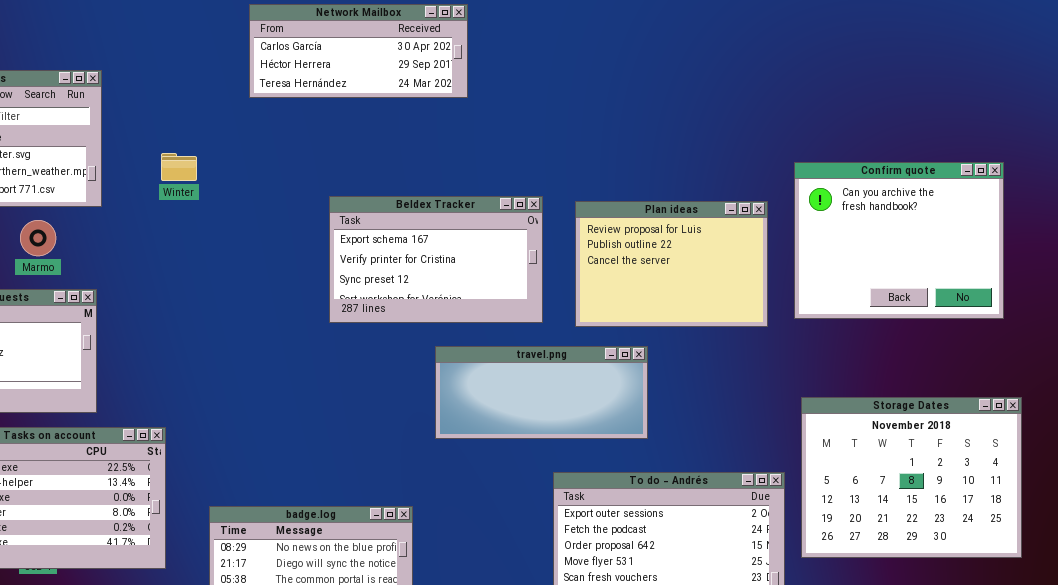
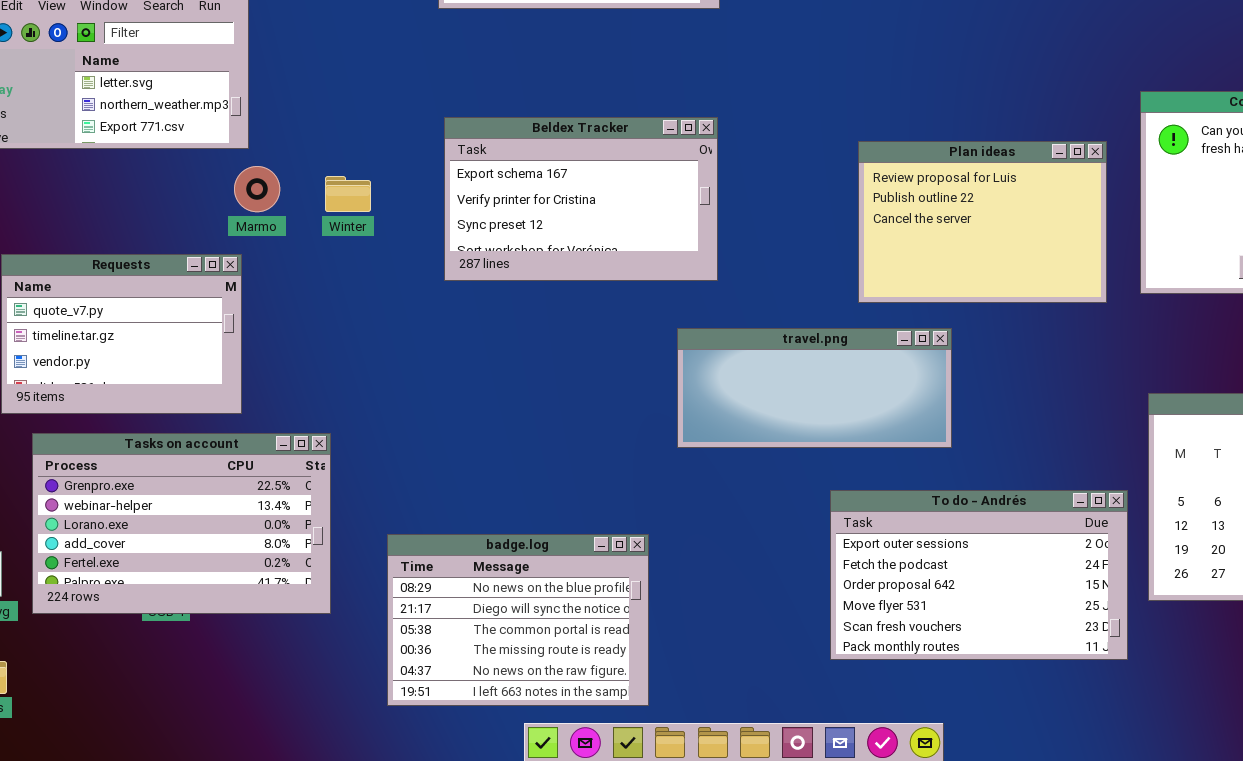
Winter: [161,153,197,181] -> [325,176,371,212], moved
Beldex Tracker: [329,196,543,323] -> [444,117,718,281], moved
Marmo: [20,220,56,256] -> [234,166,280,212], moved

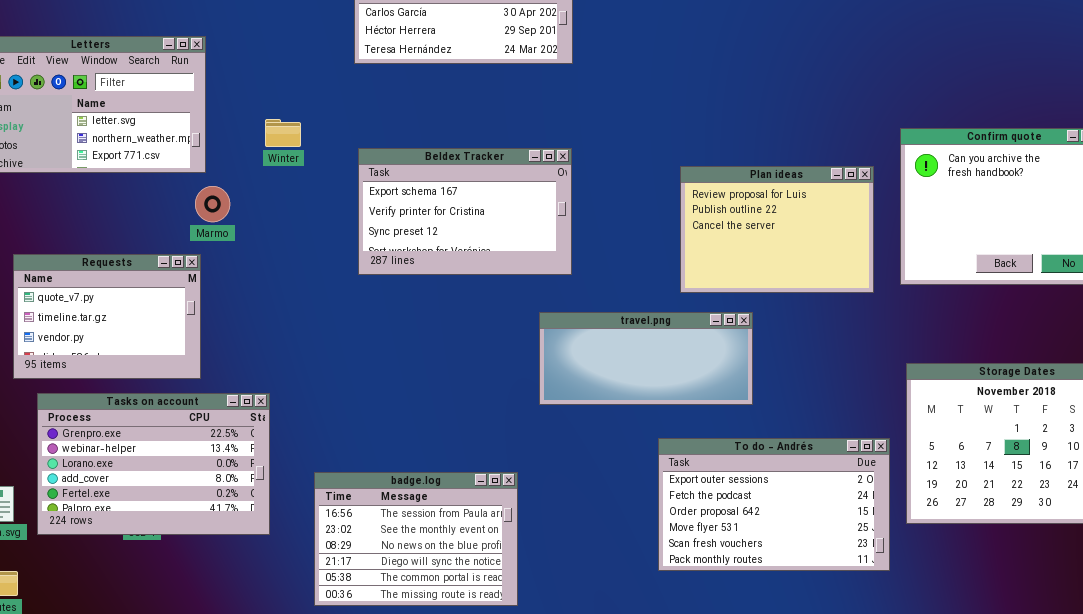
Winter: [325,176,371,212] -> [265,119,301,147], moved
badge.log: [387,534,649,706] -> [314,472,518,606], scrolled up 2 rows

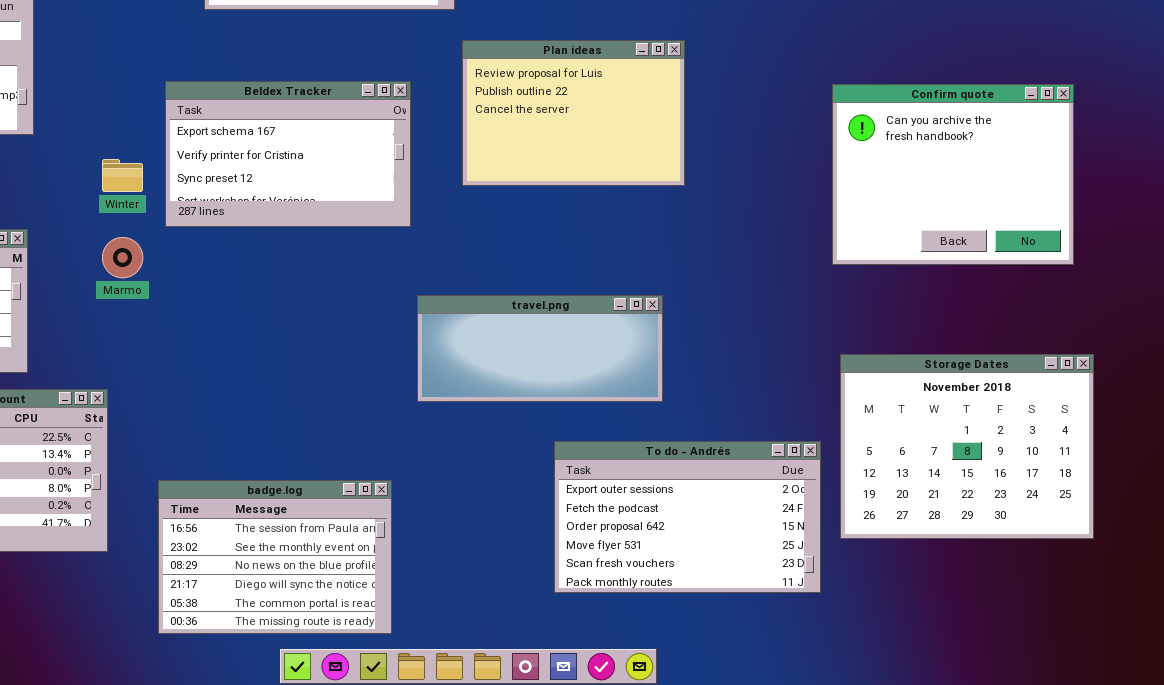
Winter: [265,119,301,147] -> [102,159,143,192], moved
Beldex Tracker: [358,148,572,275] -> [165,81,411,227], moved
Plan ideas: [680,166,874,293] -> [462,40,685,186], moved
Marmo: [195,186,230,222] -> [102,237,143,278], moved

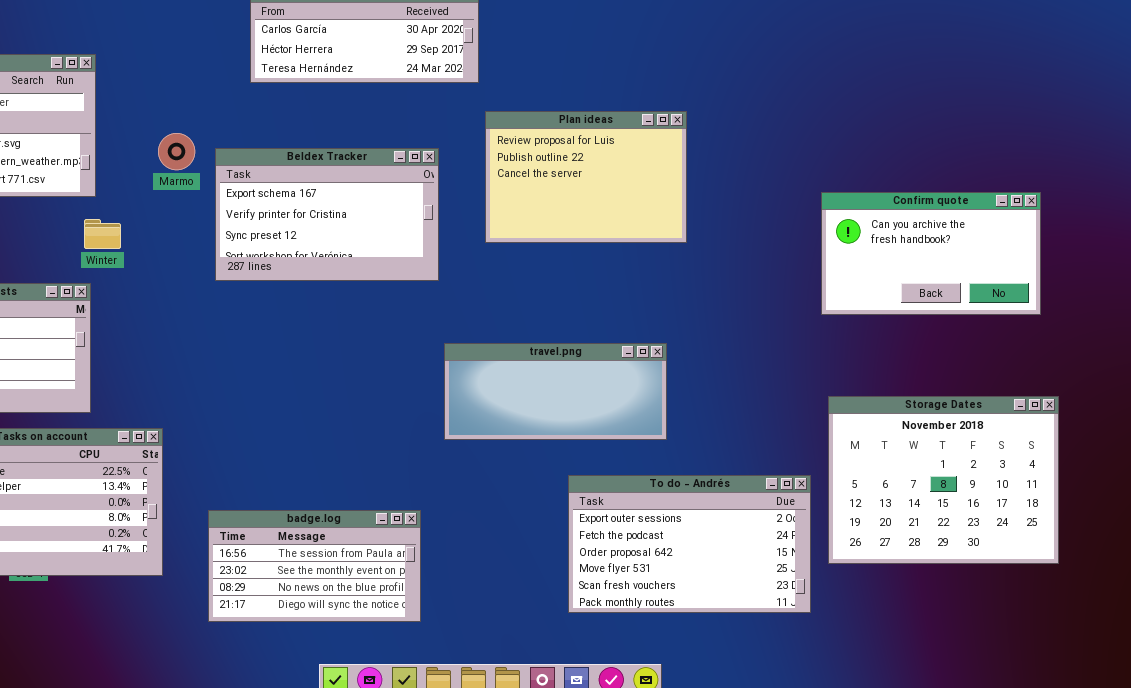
Confirm quote: [832,84,1074,265] -> [821,192,1041,315], resized
Winter: [102,159,143,192] -> [84,219,121,249], moved
Marmo: [102,237,143,278] -> [158,133,195,170], moved
badge.log: [158,480,392,634] -> [208,510,421,622], resized

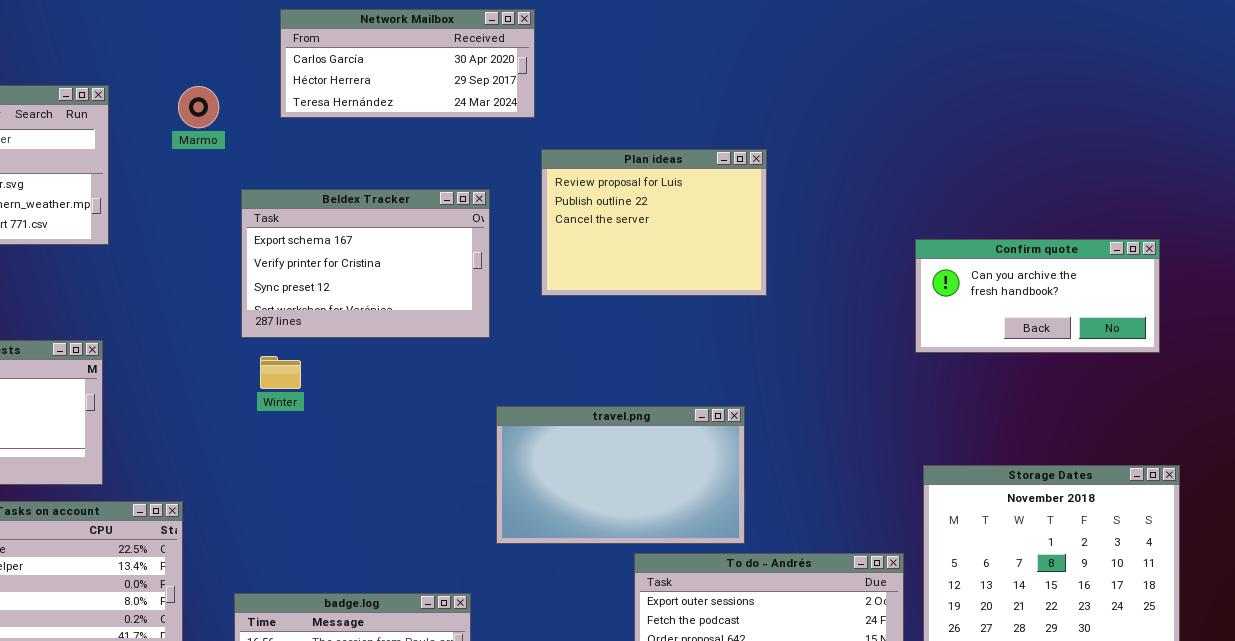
Marmo: [158,133,195,170] -> [178,86,219,128], moved
Confirm quote: [821,192,1041,315] -> [915,239,1160,353], resized
Winter: [84,219,121,249] -> [260,356,301,389], moved
travel.png: [444,343,667,440] -> [496,406,745,544], resized

